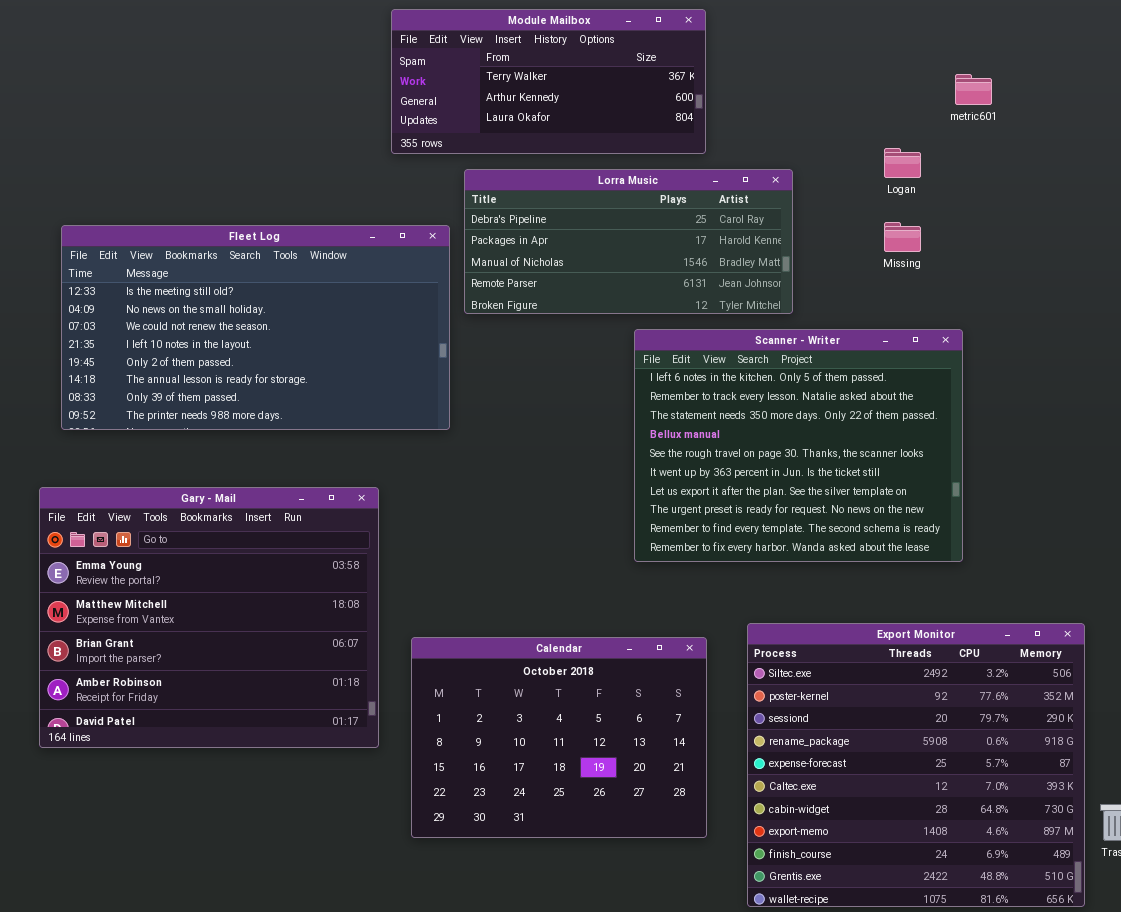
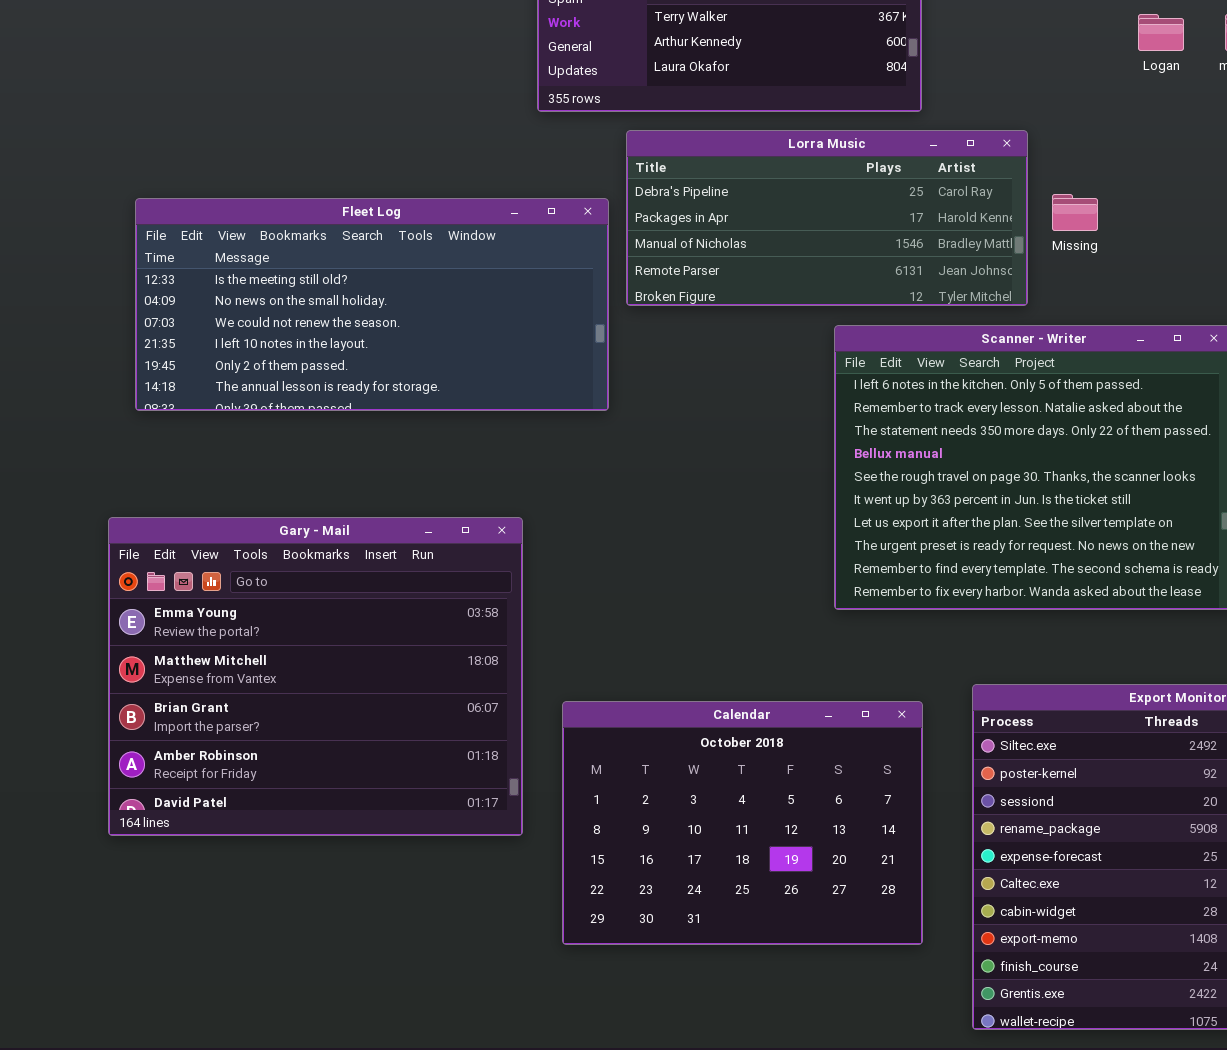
Logan: [884,148,921,178] -> [1138,14,1184,51], moved
Missing: [884,222,921,252] -> [1052,194,1098,231], moved
Fleet Log: [61,225,450,430] -> [135,198,609,411], resized

